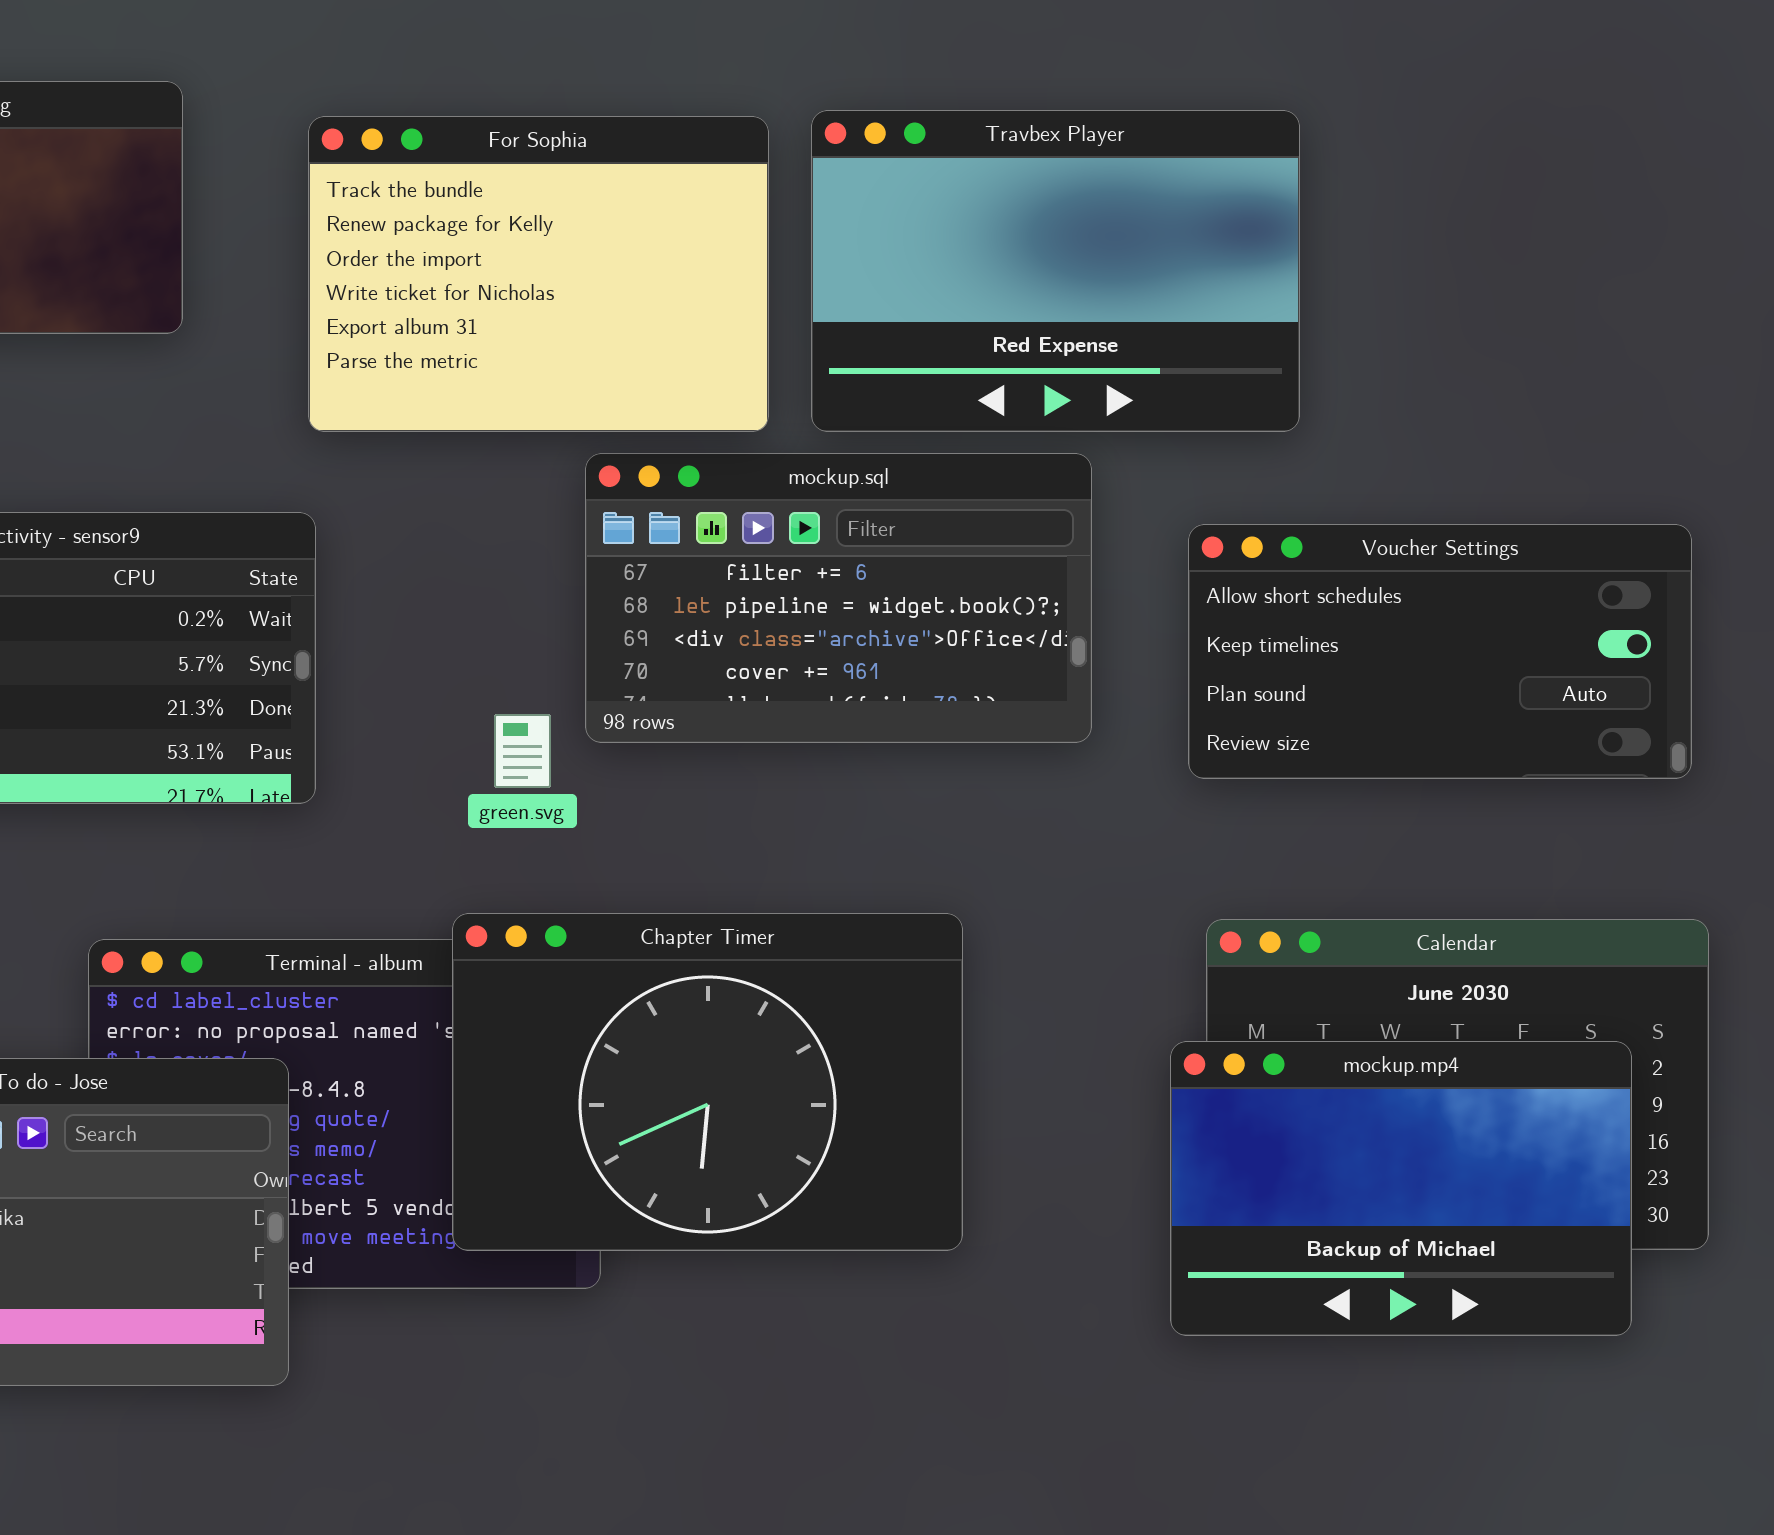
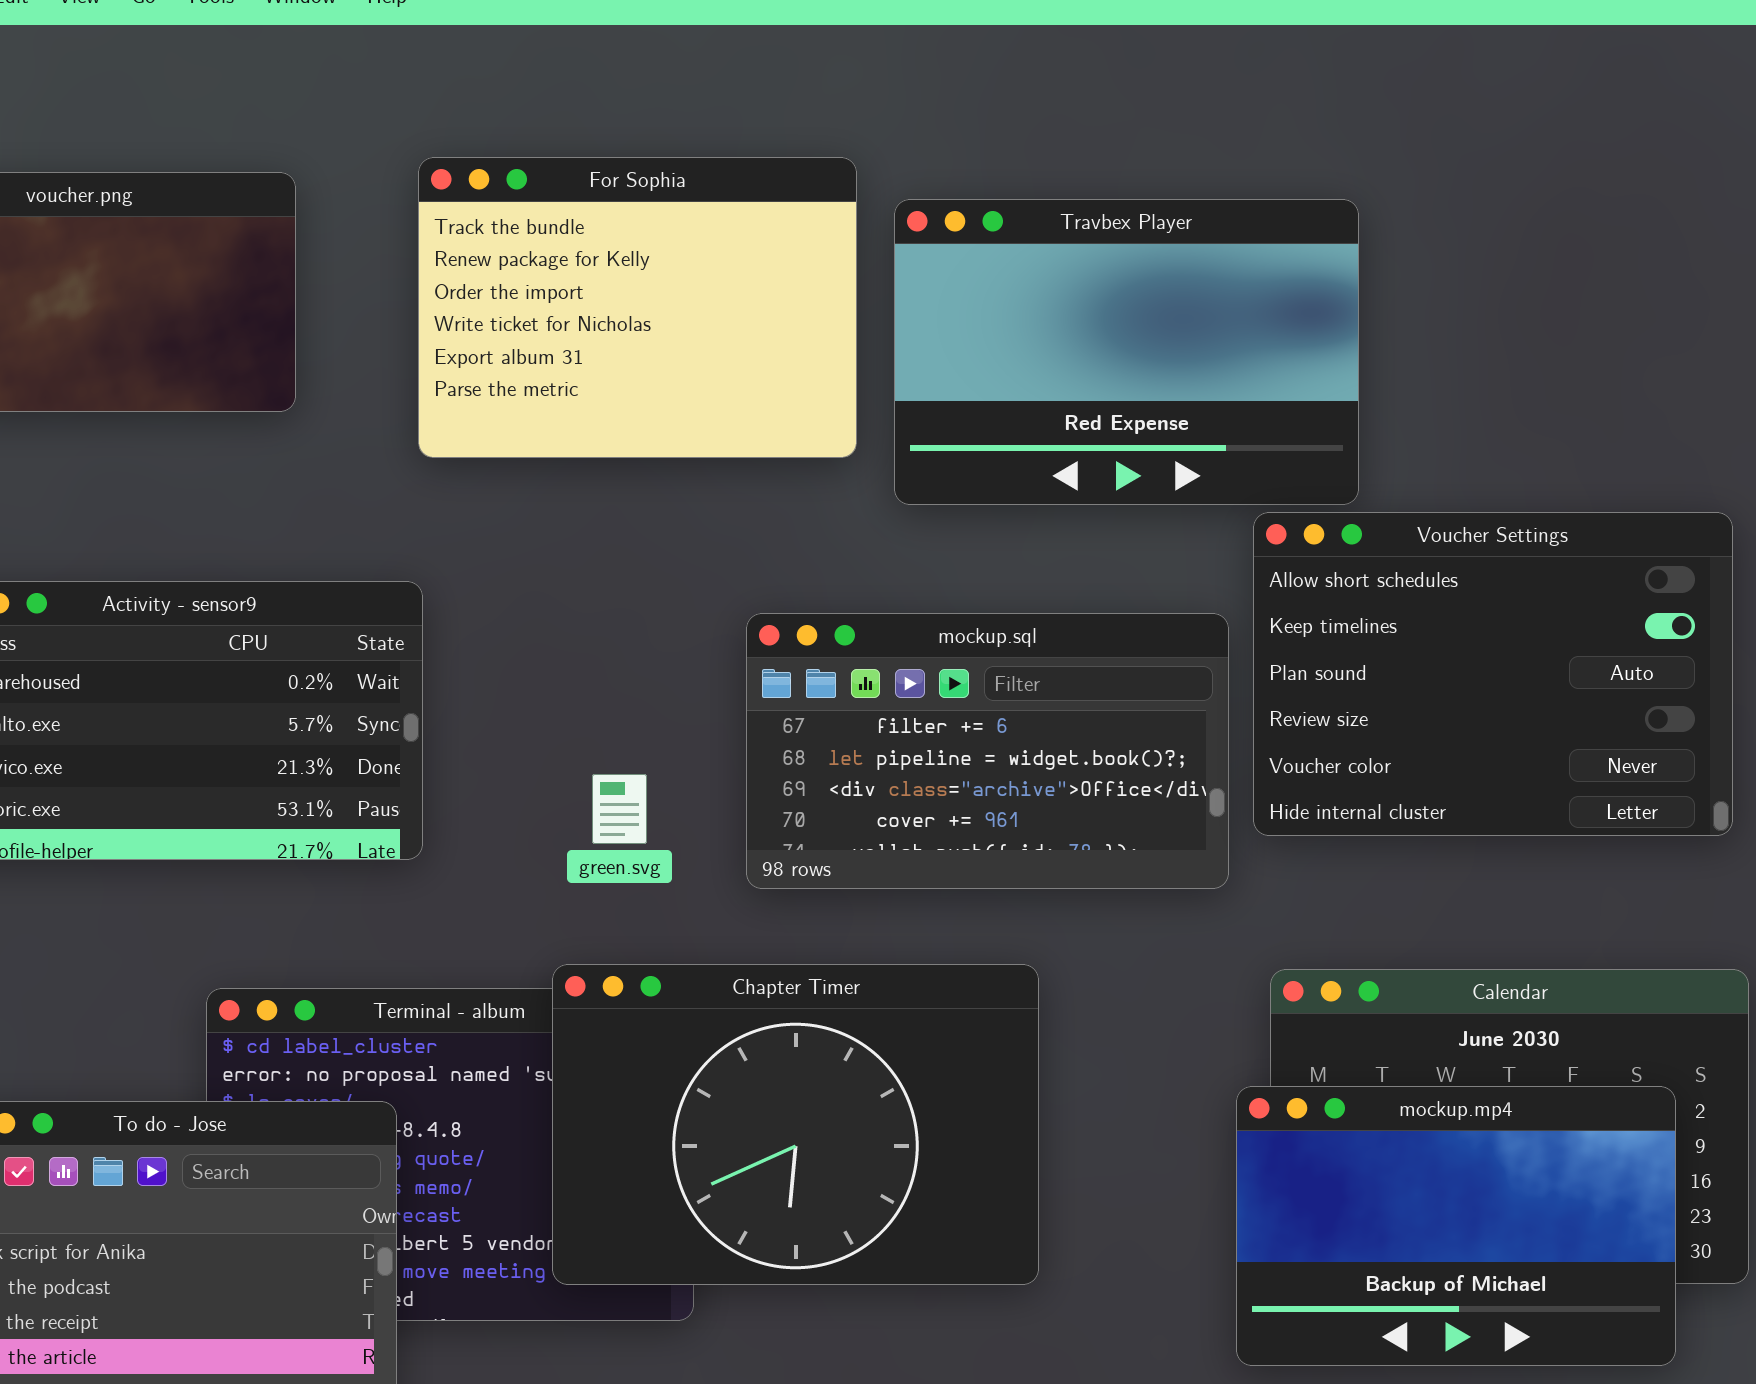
For Sophia: [308,116,769,432] -> [418,157,857,458], moved
mockup.sql: [585,453,1092,743] -> [746,613,1229,889], moved
Voucher Settings: [1188,524,1692,779] -> [1253,512,1733,836], resized

